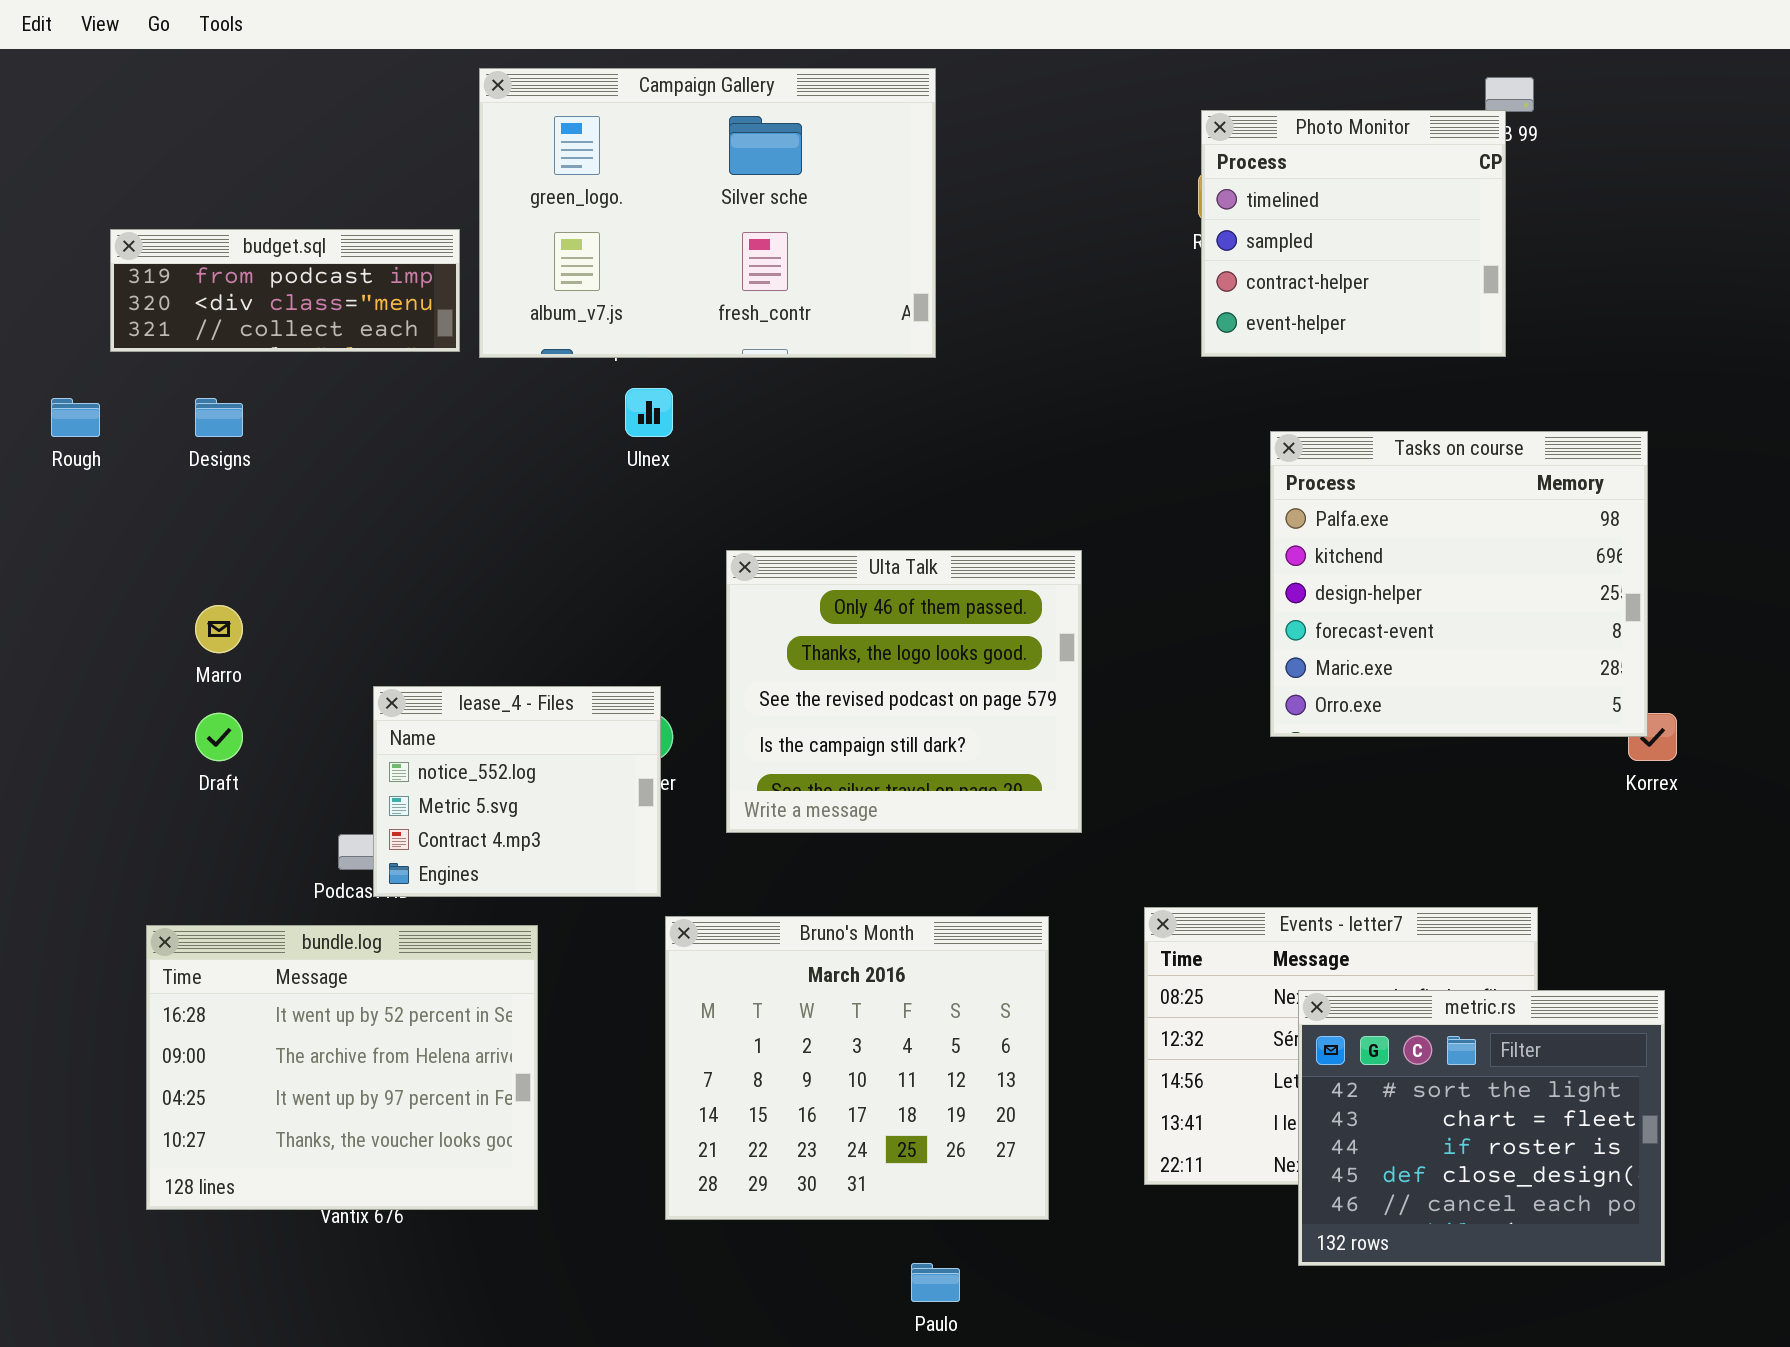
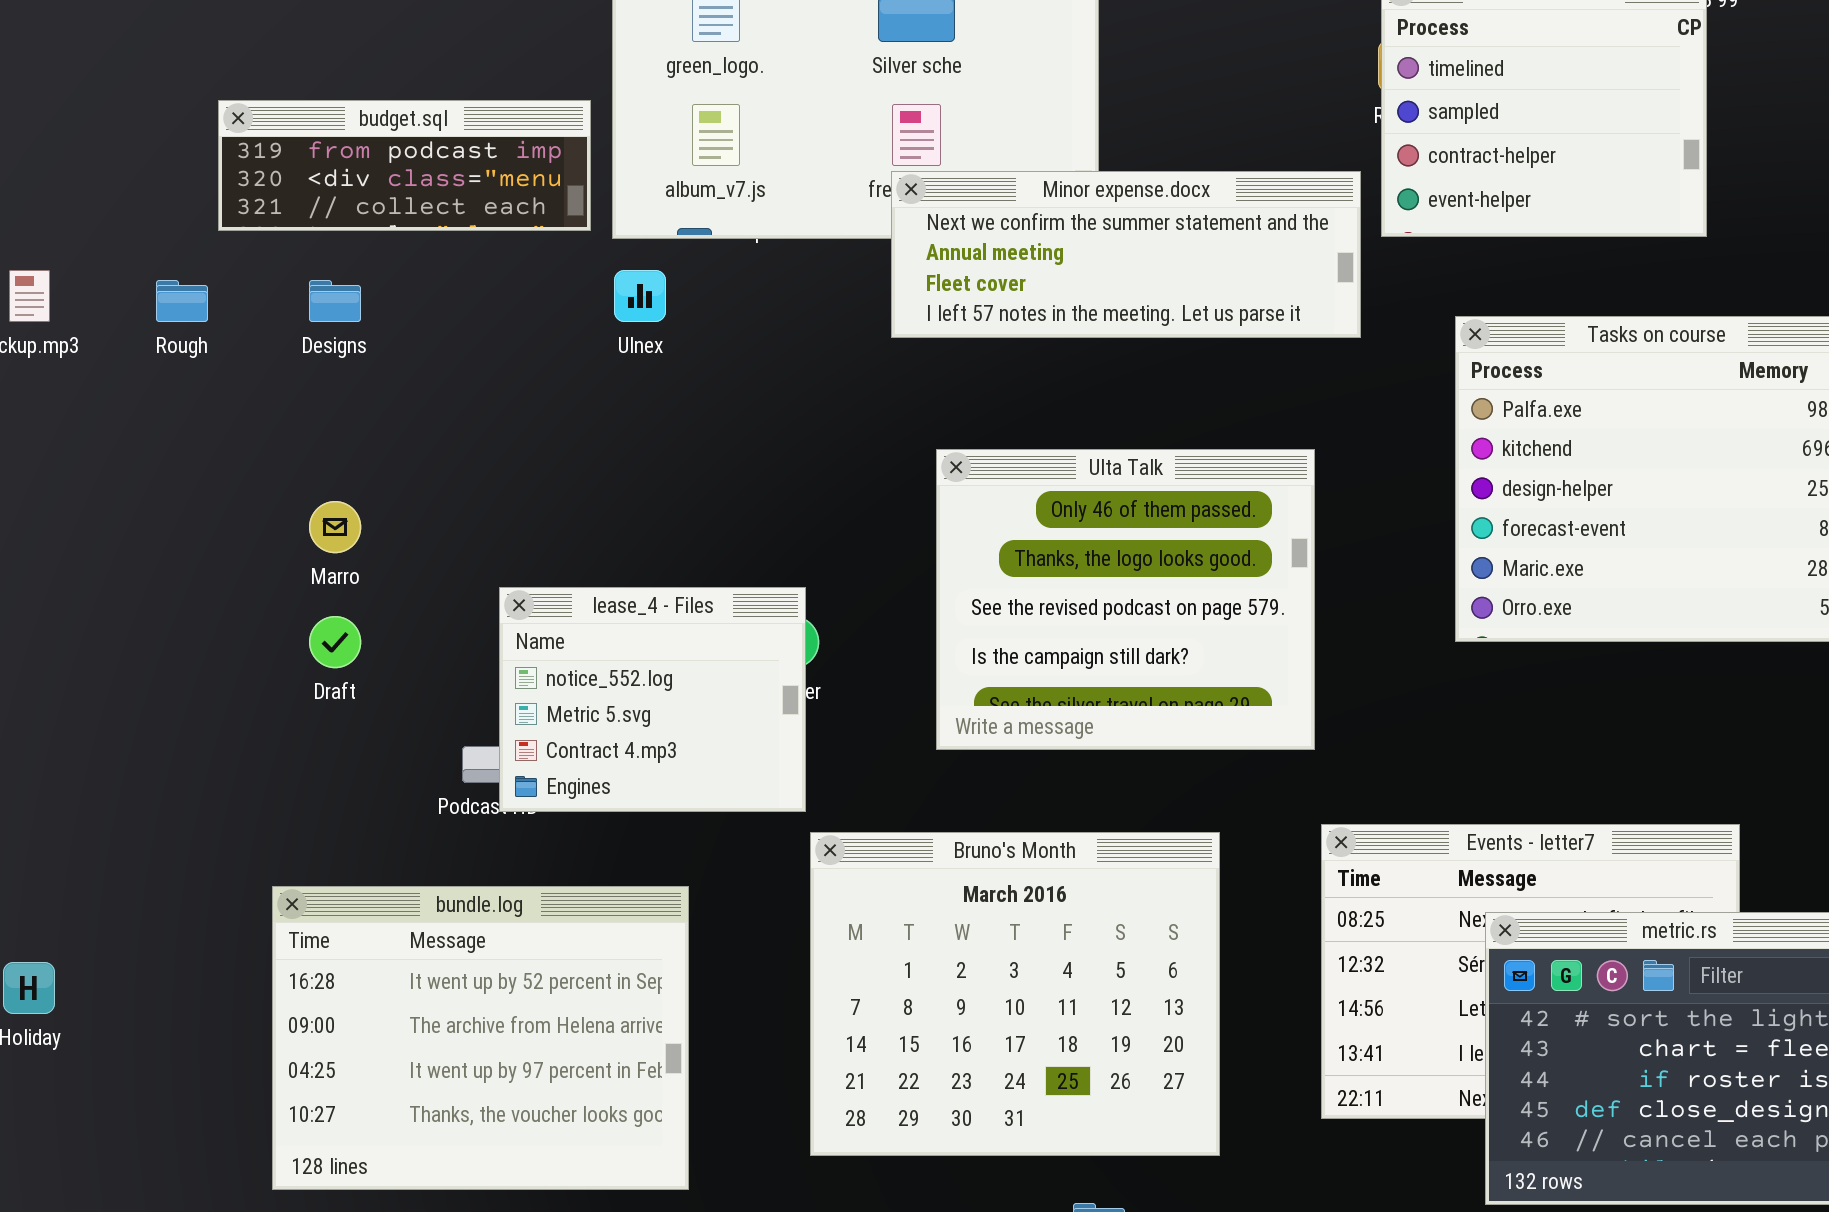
Minor expense.docx: none -> [891,171,1361,338], opened
Ulnex: [625,388,673,437] -> [614,270,666,322], moved
Ulta Talk: [726,550,1082,833] -> [936,449,1315,750], moved
bundle.log: [146,925,538,1210] -> [272,886,689,1190], moved

